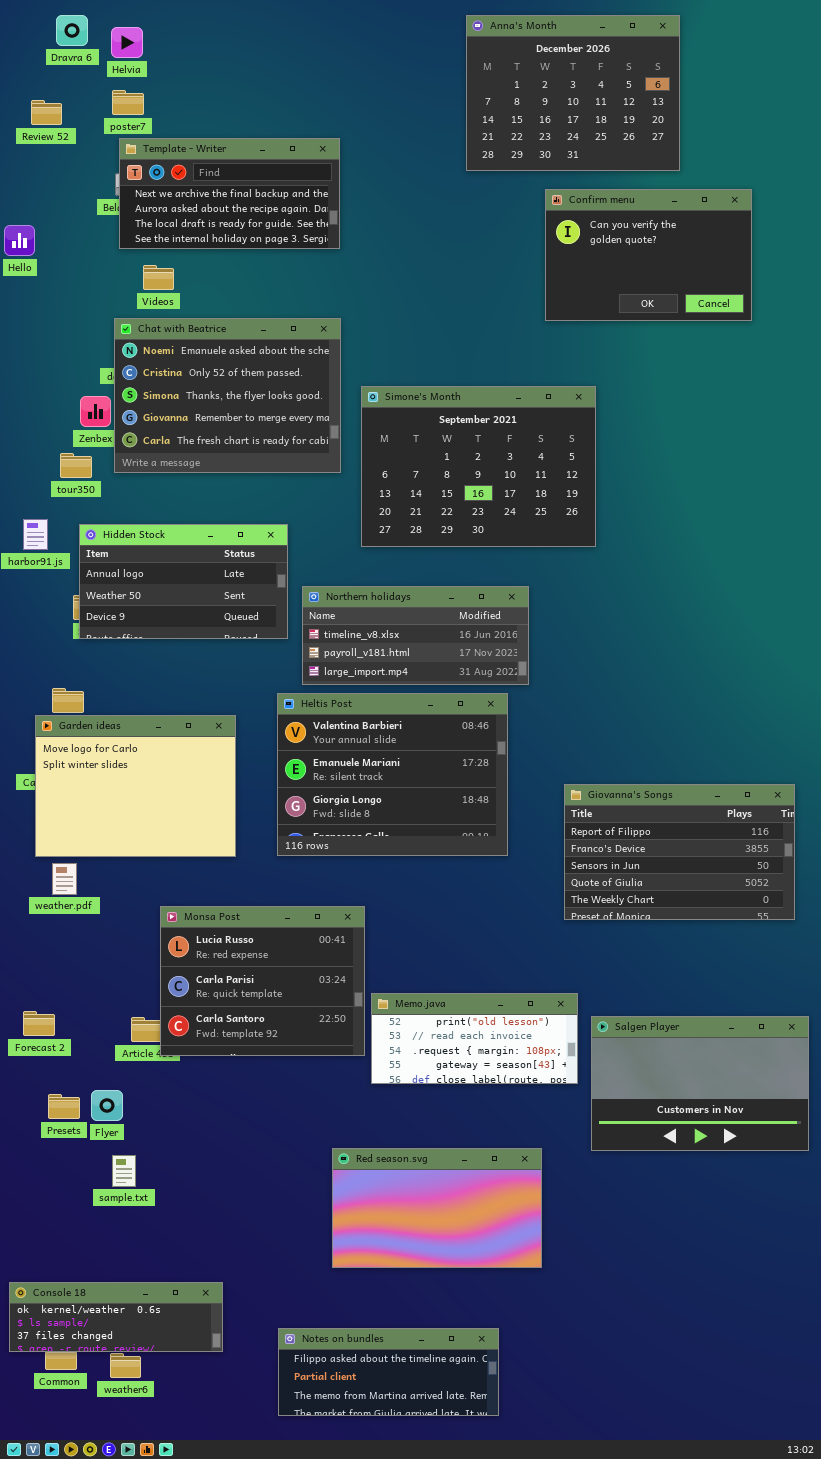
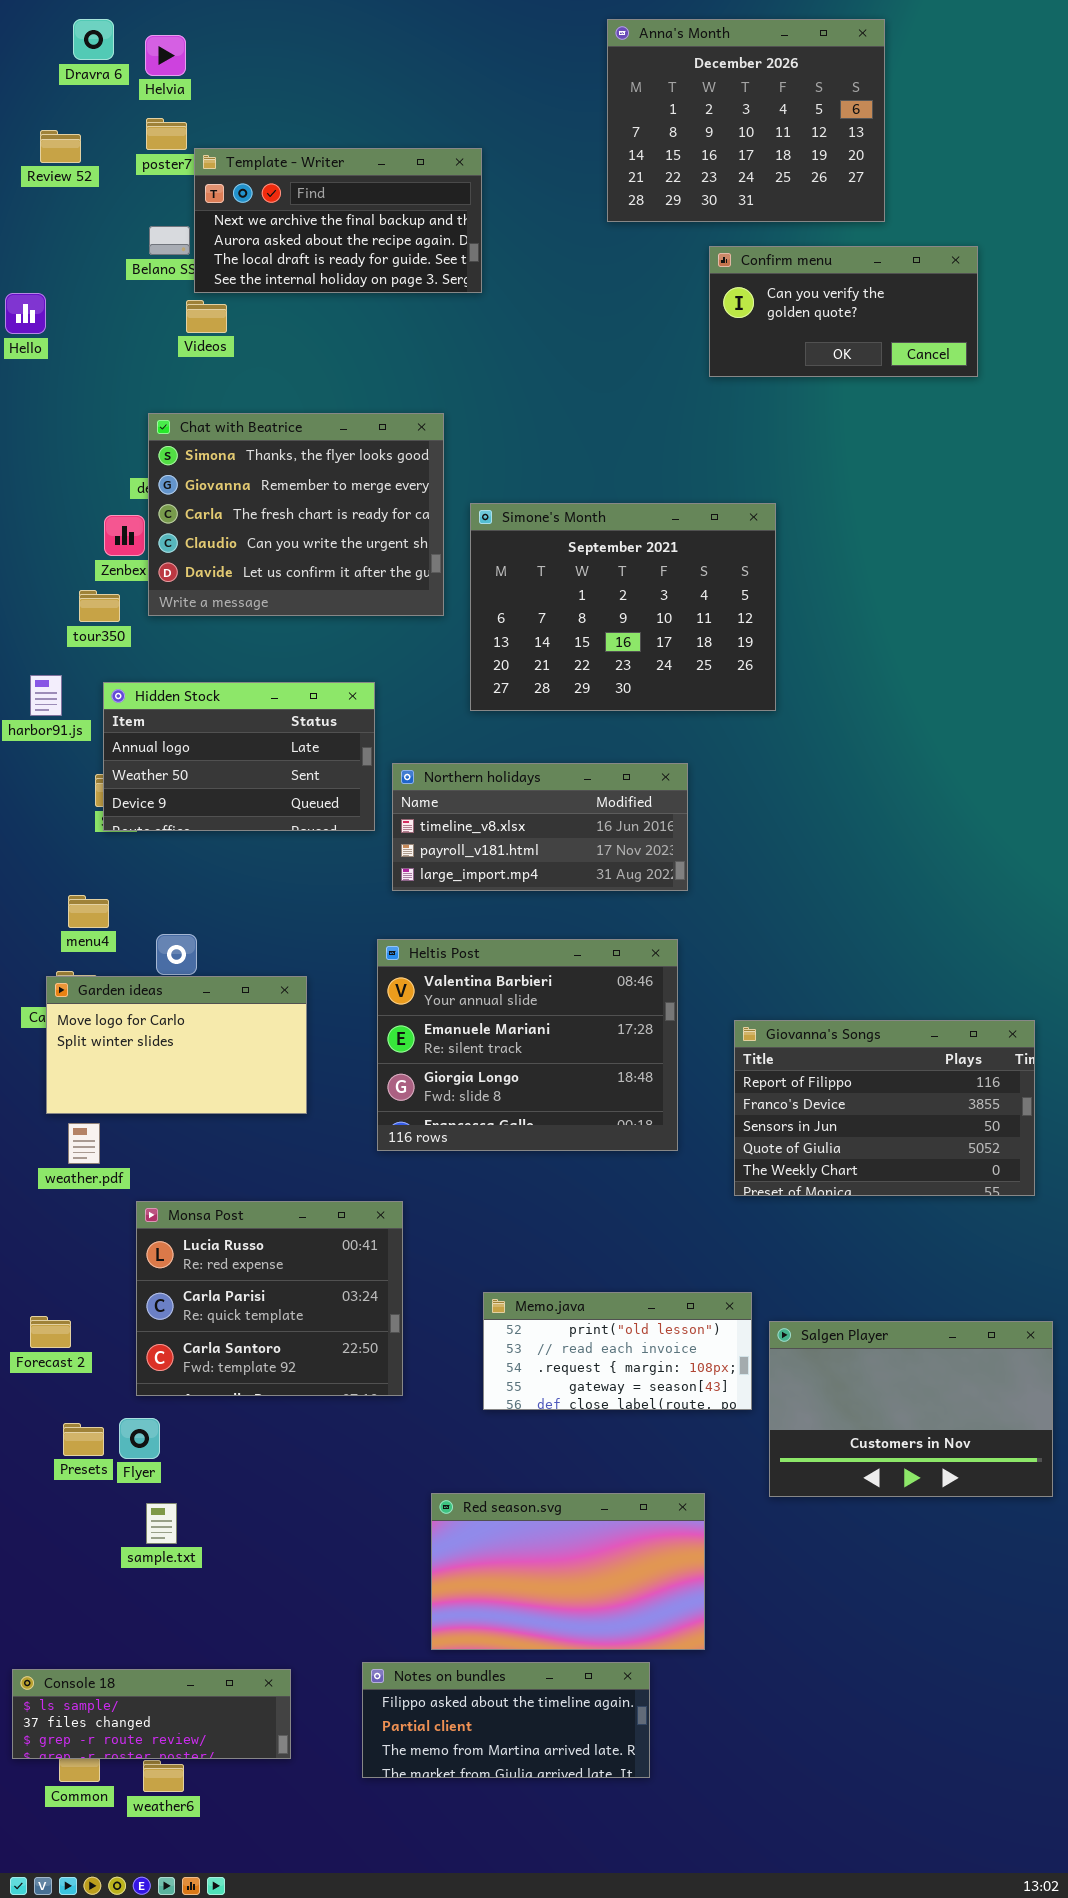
Template - Writer: [119,138,340,249] -> [194,148,482,293], moved
Confirm menu: [545,189,752,321] -> [709,246,978,377], resized
Videos: [143,265,174,290] -> [186,300,227,333], moved
Chat with Beatrice: [114,318,341,473] -> [148,413,444,616], scrolled down 2 rows
Heltis Post: [277,693,508,856] -> [377,939,678,1151], moved
Garden ideas: [35,715,236,857] -> [46,976,307,1114], resized
Monsa Post: [160,906,365,1056] -> [136,1201,403,1396], moved
Console 18: [9,1282,223,1352] -> [12,1669,291,1759], scrolled down 1 row
Notes on bundles: [278,1328,499,1416] -> [362,1662,650,1778], moved

